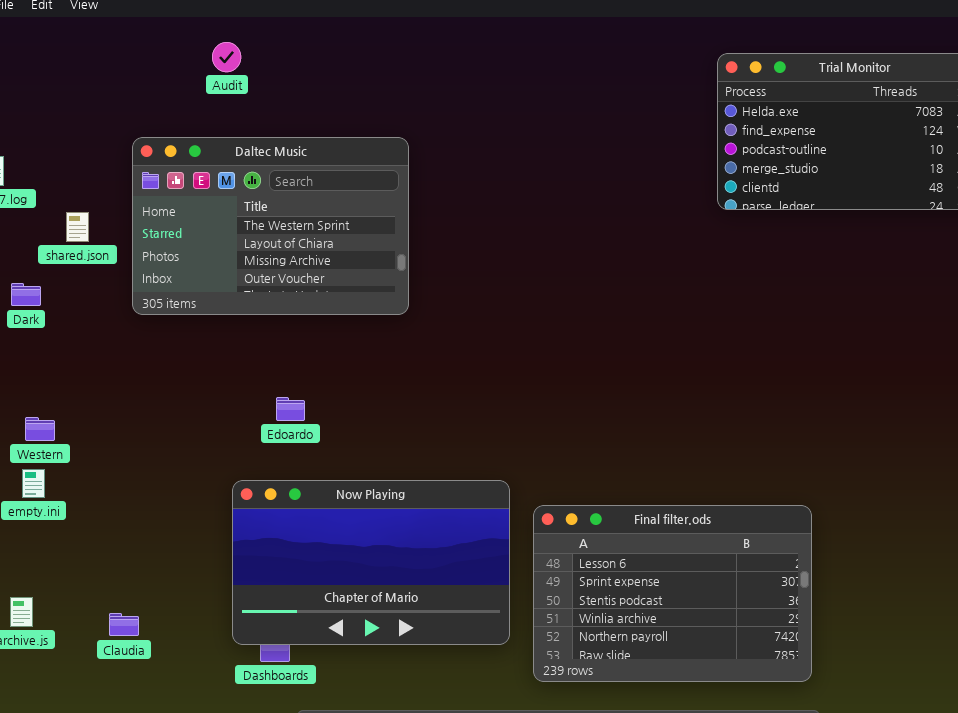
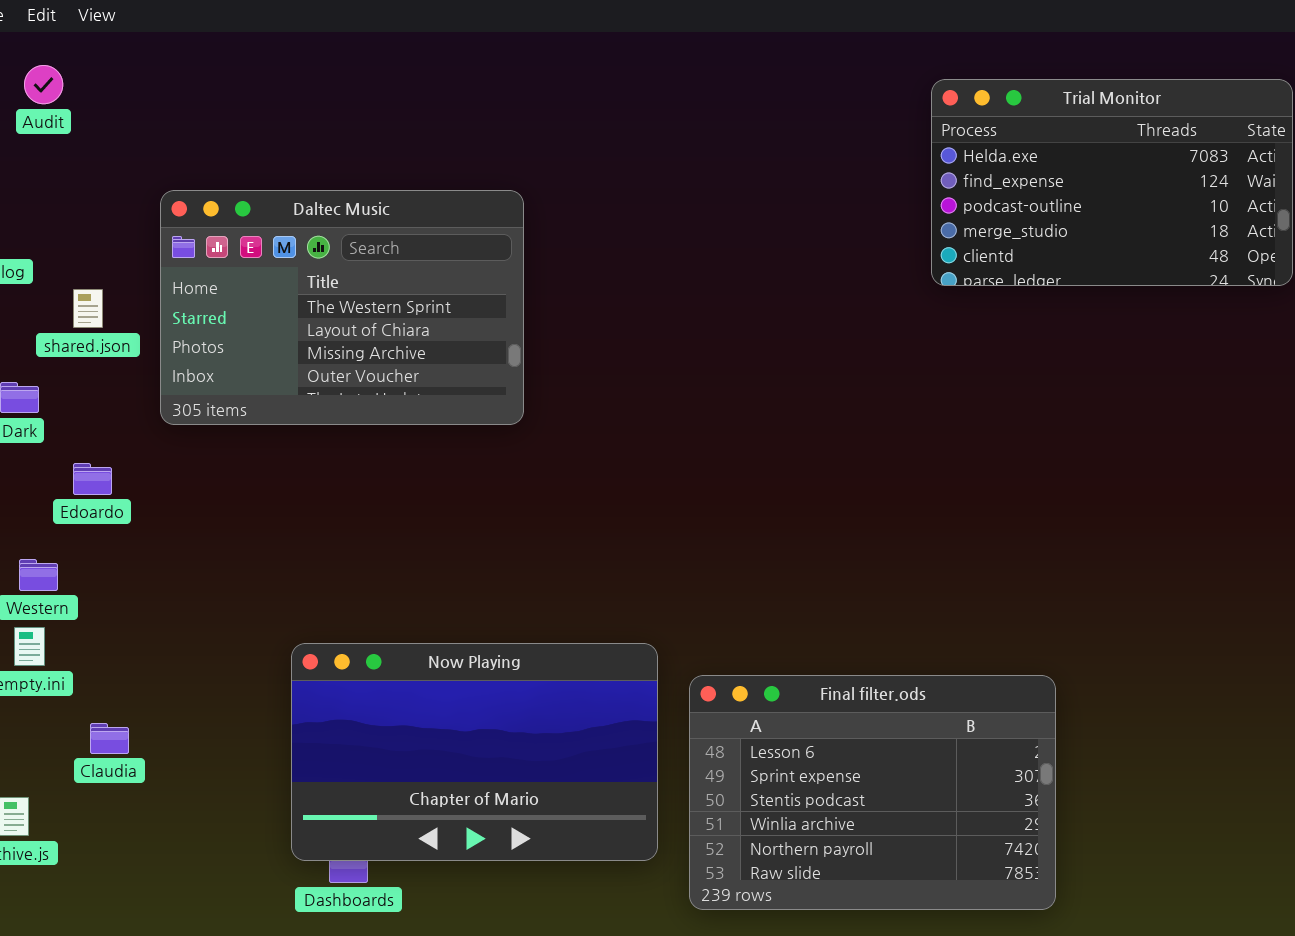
Audit: [212,42,241,72] -> [24,65,63,104], moved
Edoardo: [276,397,305,421] -> [73,463,112,495], moved
Claudia: [109,613,139,636] -> [90,723,129,754], moved

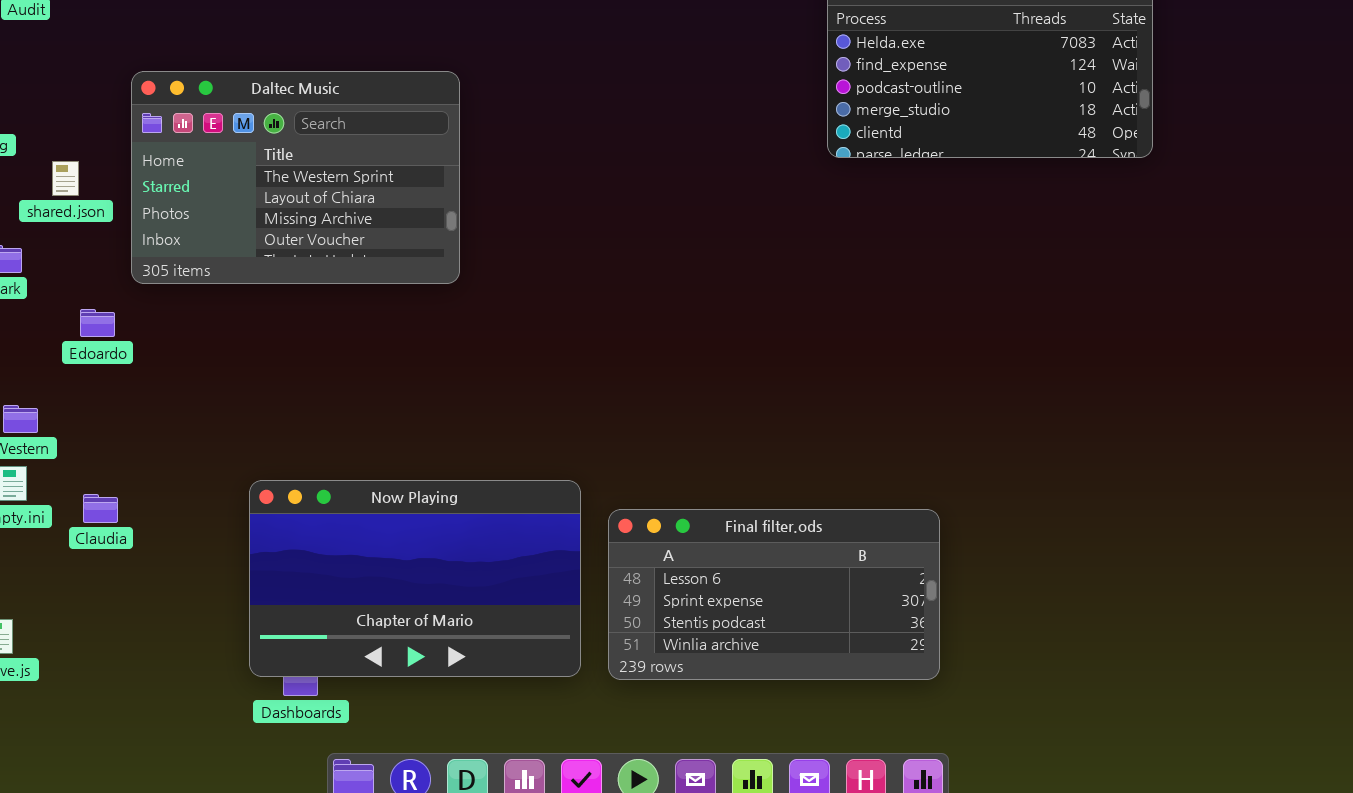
Edoardo: [73,463,112,495] -> [80,309,115,337], moved
Final filter.ods: [689,675,1056,910] -> [608,509,940,680], resized
Claudia: [90,723,129,754] -> [83,494,118,523], moved

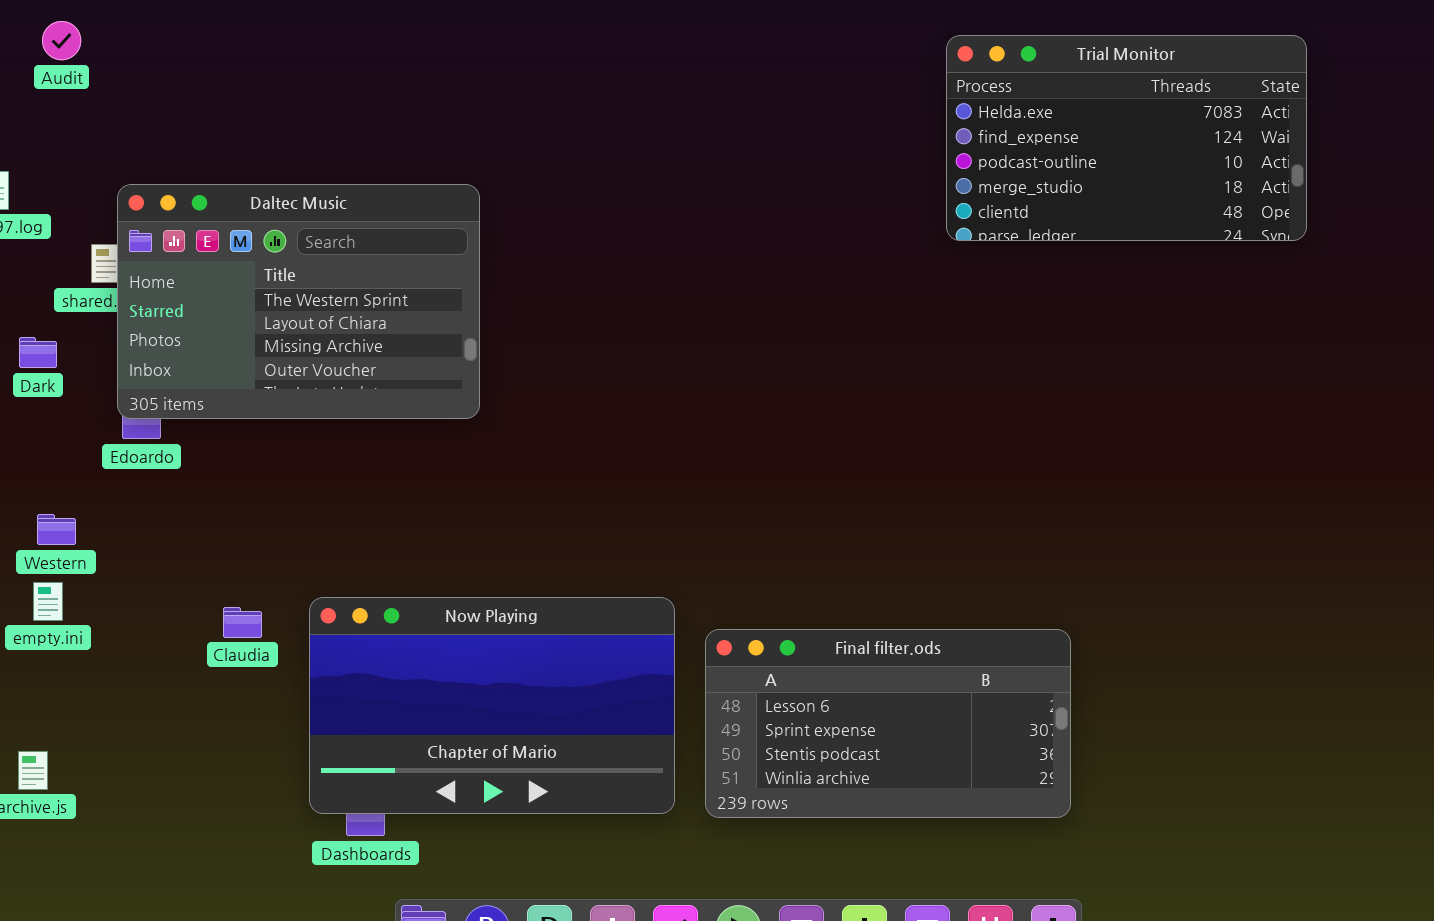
Daltec Music: [131,71,460,284] -> [117,184,480,419], moved
Claudia: [83,494,118,523] -> [223,607,262,638], moved

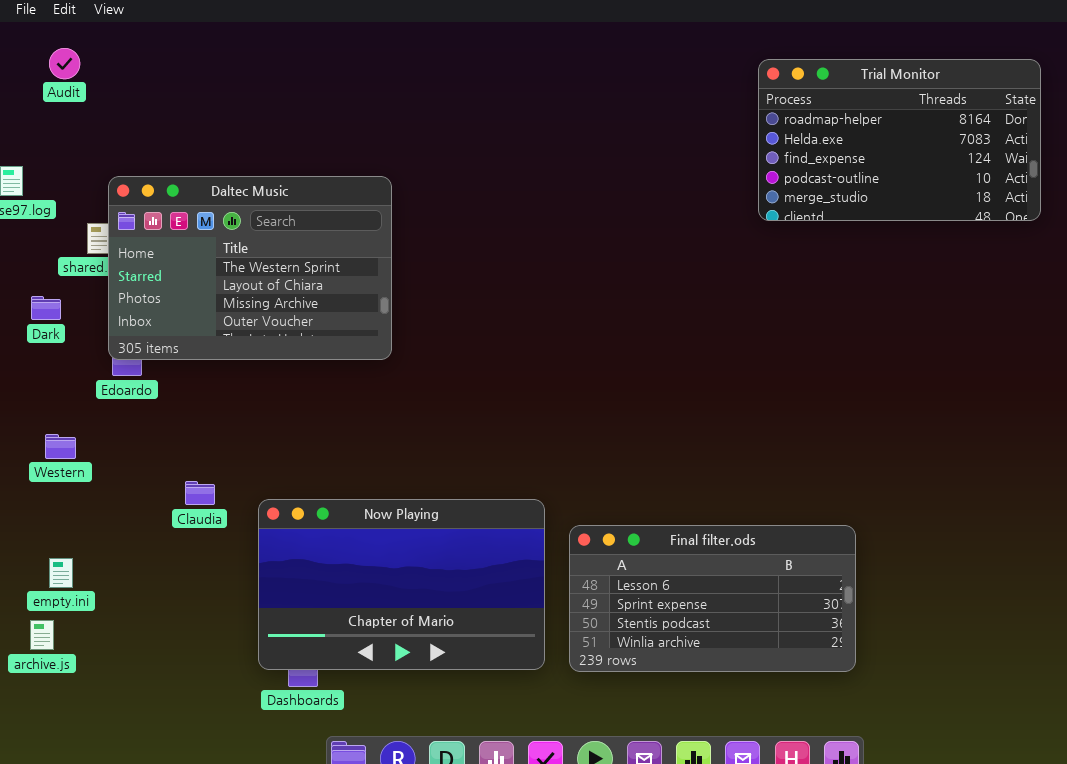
Trial Monitor: [946,35,1307,241] -> [758,59,1041,221], scrolled up 1 row
empty.ini: [33,582,63,621] -> [49,558,73,588], moved
Claudia: [223,607,262,638] -> [185,481,215,505], moved

